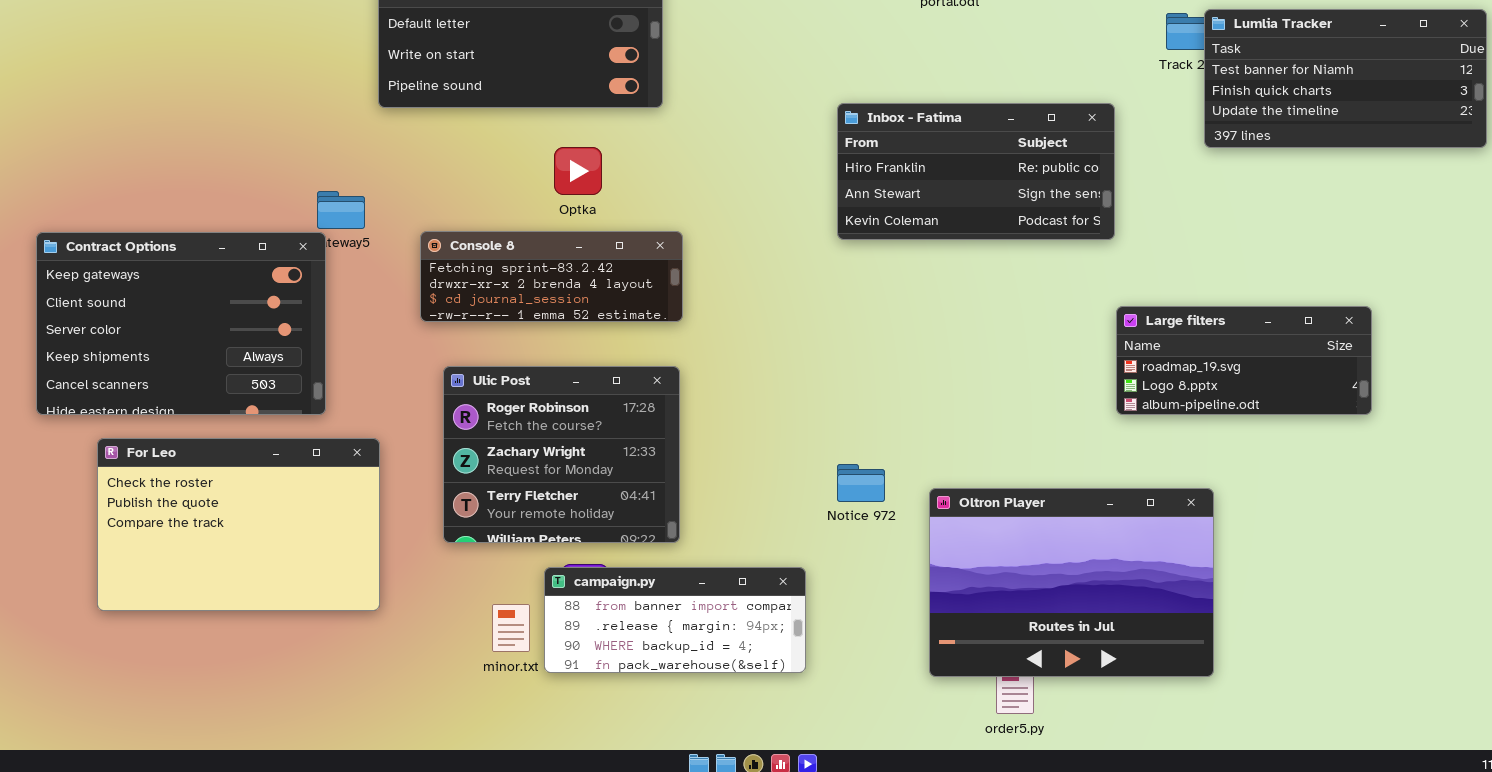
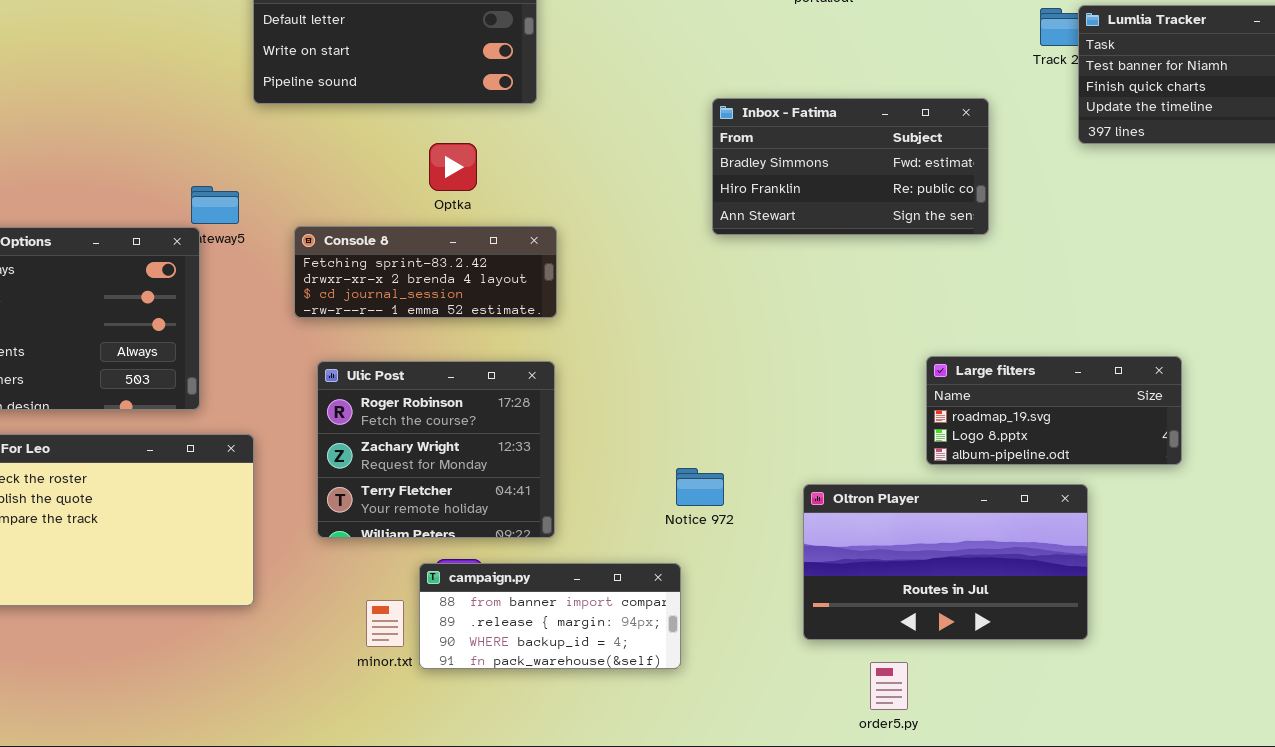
Inbox - Fatima: [837,103,1115,240] -> [712,98,989,235], scrolled up 1 row
Large filters: [1116,306,1372,415] -> [926,356,1182,465], moved
Notice 972: [837,464,885,502] -> [676,468,724,506], moved
Oltron Player: [929,488,1214,677] -> [803,484,1088,640], resized

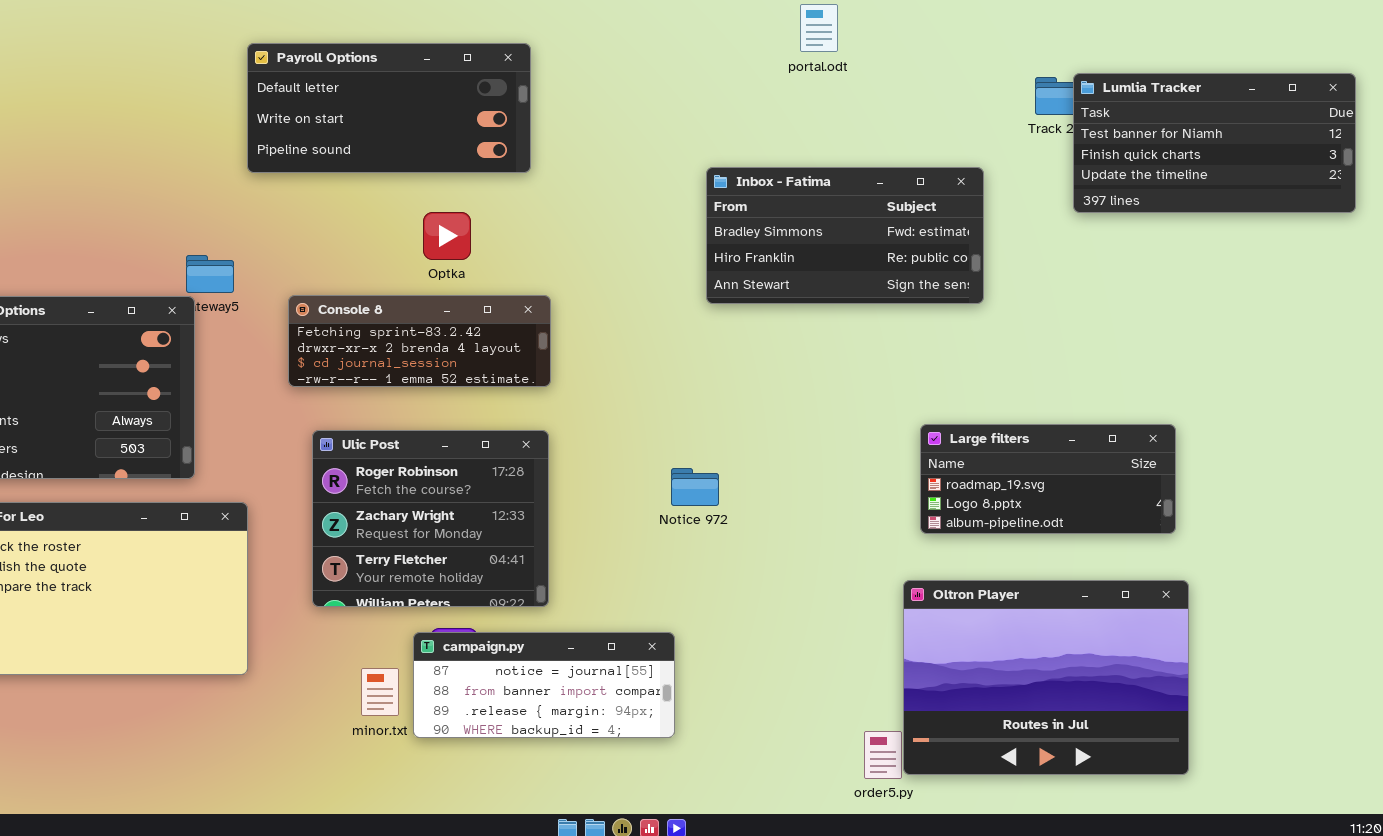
Notice 972: [676,468,724,506] -> [671,468,719,506], moved
Oltron Player: [803,484,1088,640] -> [903,580,1189,775], moved, resized
campaign.py: [419,563,681,669] -> [413,632,675,738], scrolled up 1 row

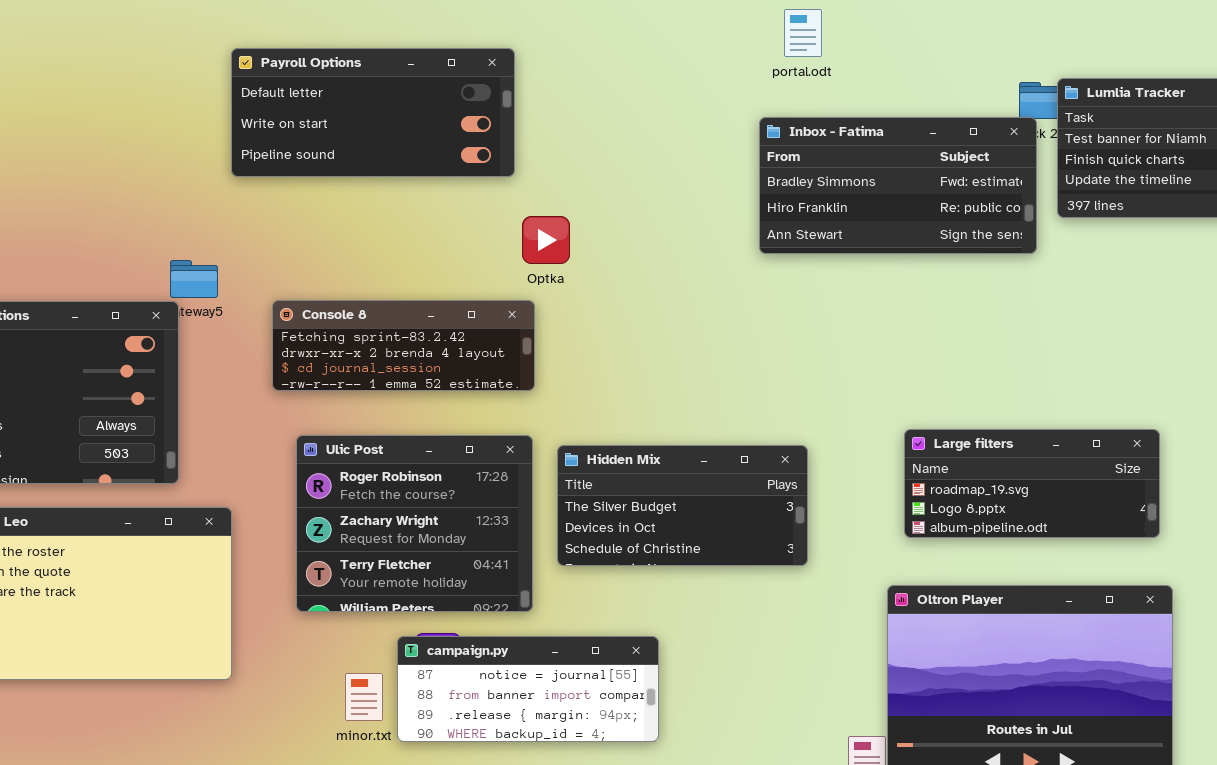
Inbox - Fatima: [706,167,984,304] -> [759,117,1037,254], moved
Optka: [423,212,471,260] -> [522,216,570,264], moved
Hidden Mix: none -> [557,445,808,566], opened

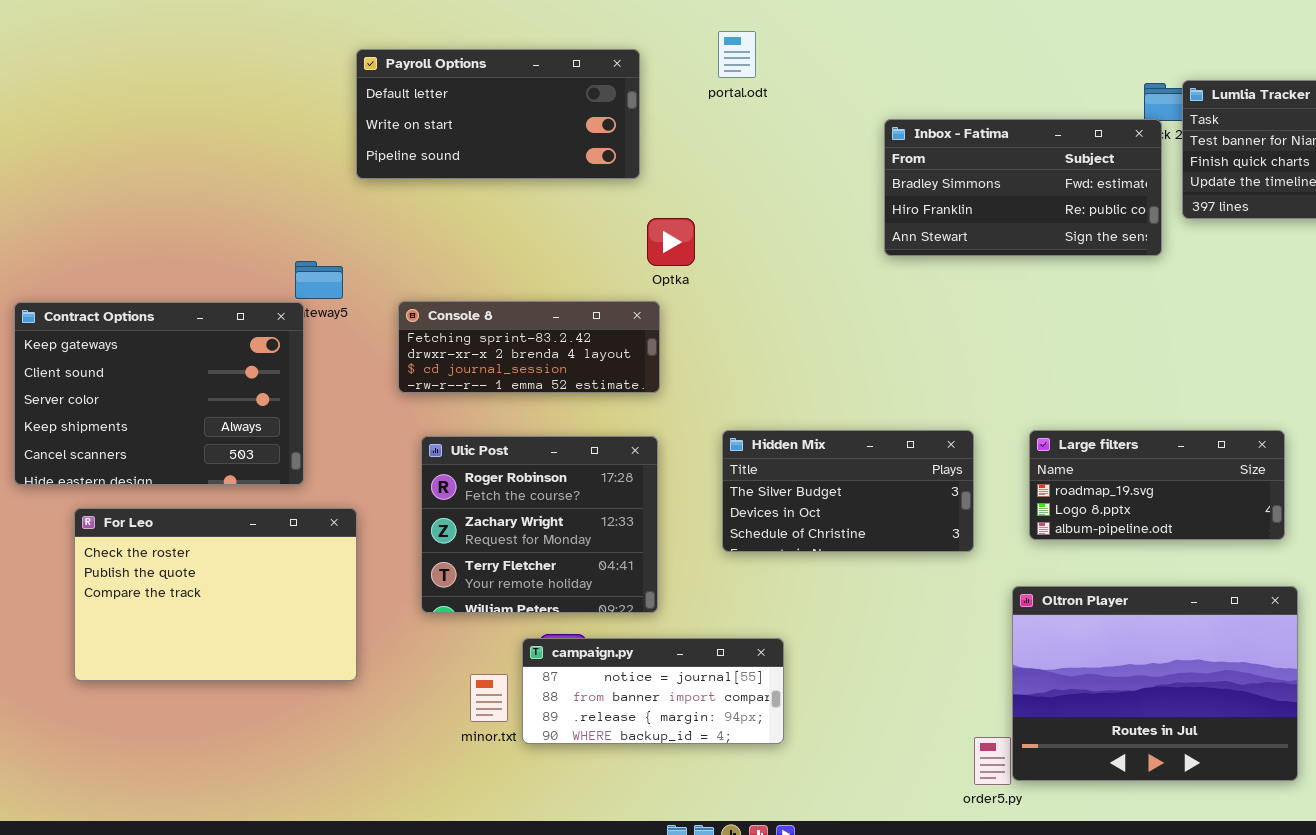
portal.odt: [784,9,822,57] -> [718,31,756,78], moved
Hidden Mix: [557,445,808,566] -> [722,430,974,552], moved

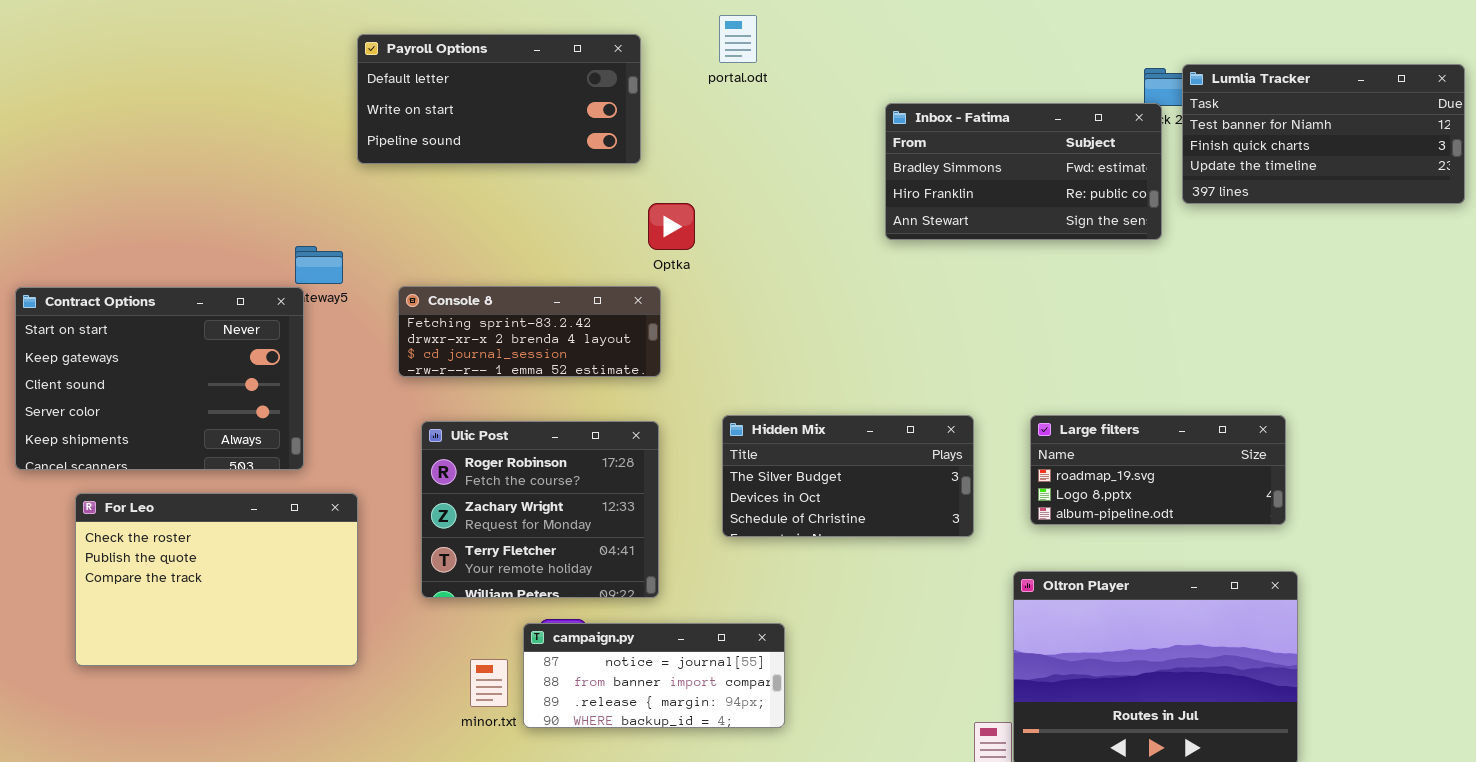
Contract Options: [14,302,304,485] -> [15,287,304,470], scrolled up 1 row

